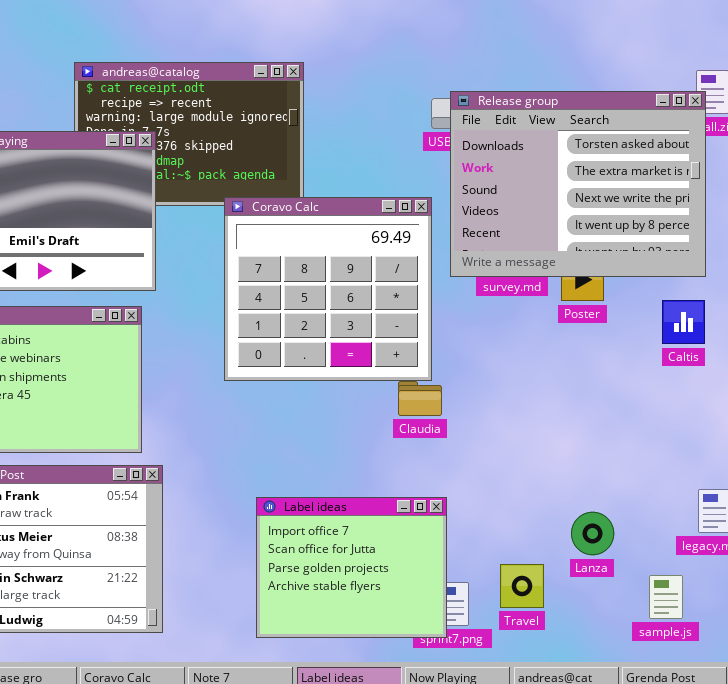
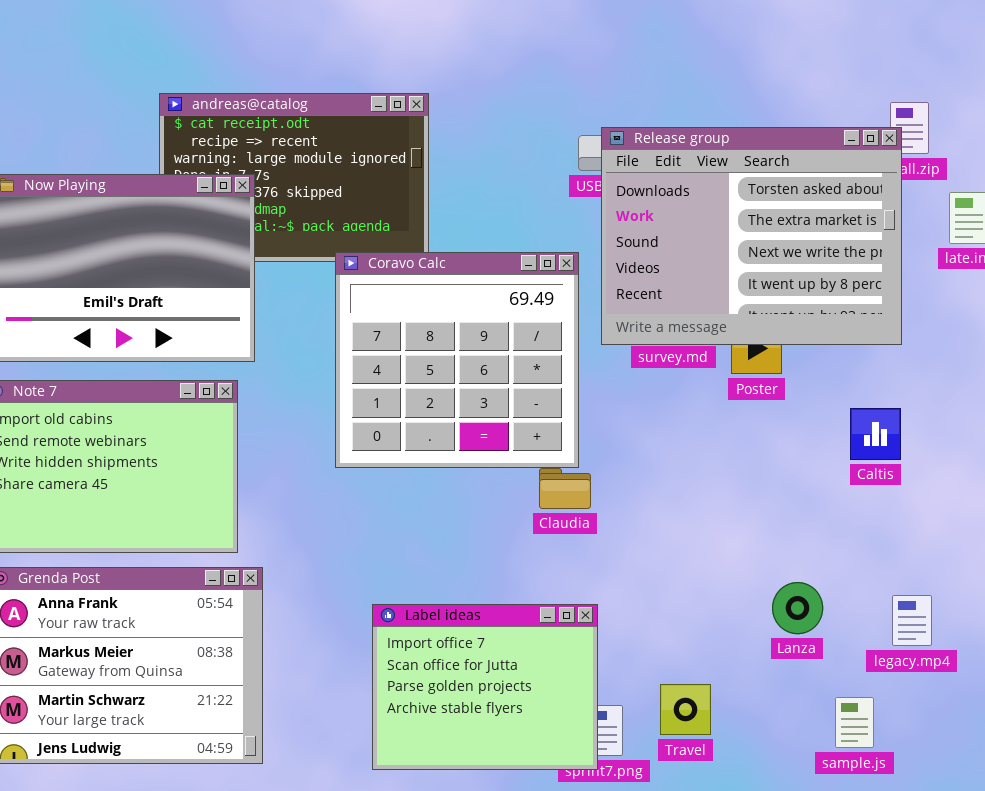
Caltis: [662,300,705,344] -> [850,408,901,460], moved
Lanza: [571,512,614,555] -> [772,582,823,634], moved

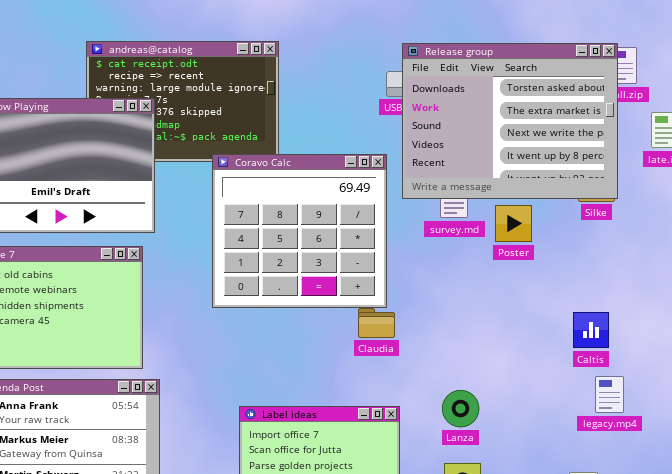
Release group: [601,127,902,345] -> [402,43,618,199], moved
Caltis: [850,408,901,460] -> [573,312,609,348], moved
Lanza: [772,582,823,634] -> [442,390,479,427], moved
legacy.mp4: [892,595,932,646] -> [595,376,624,413], moved

